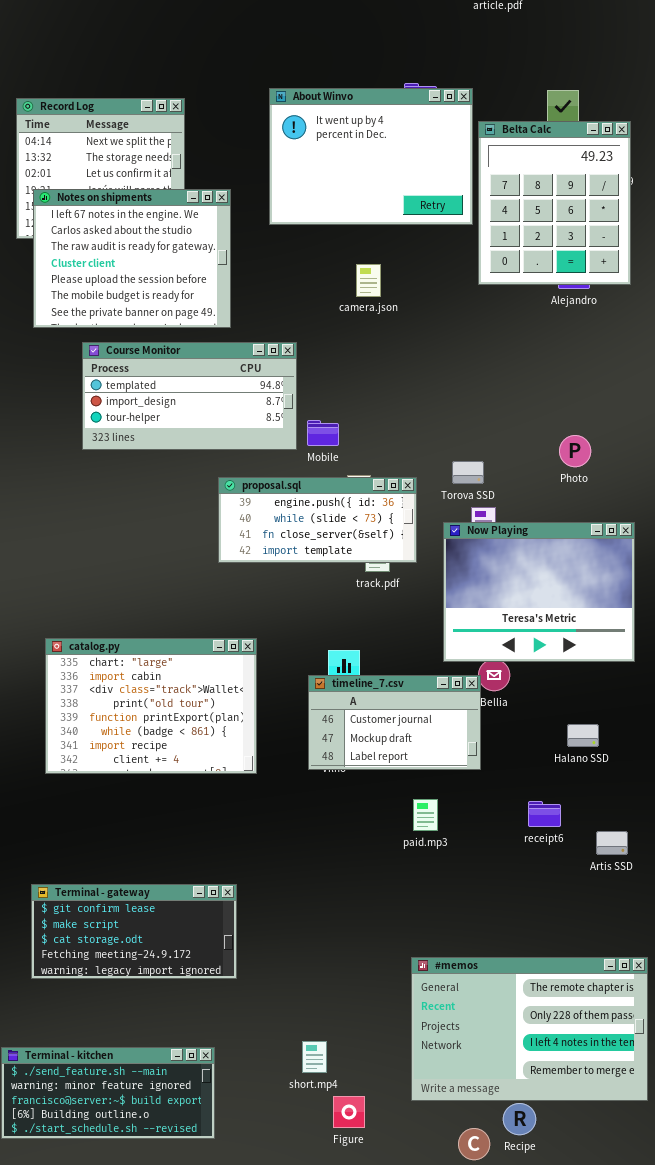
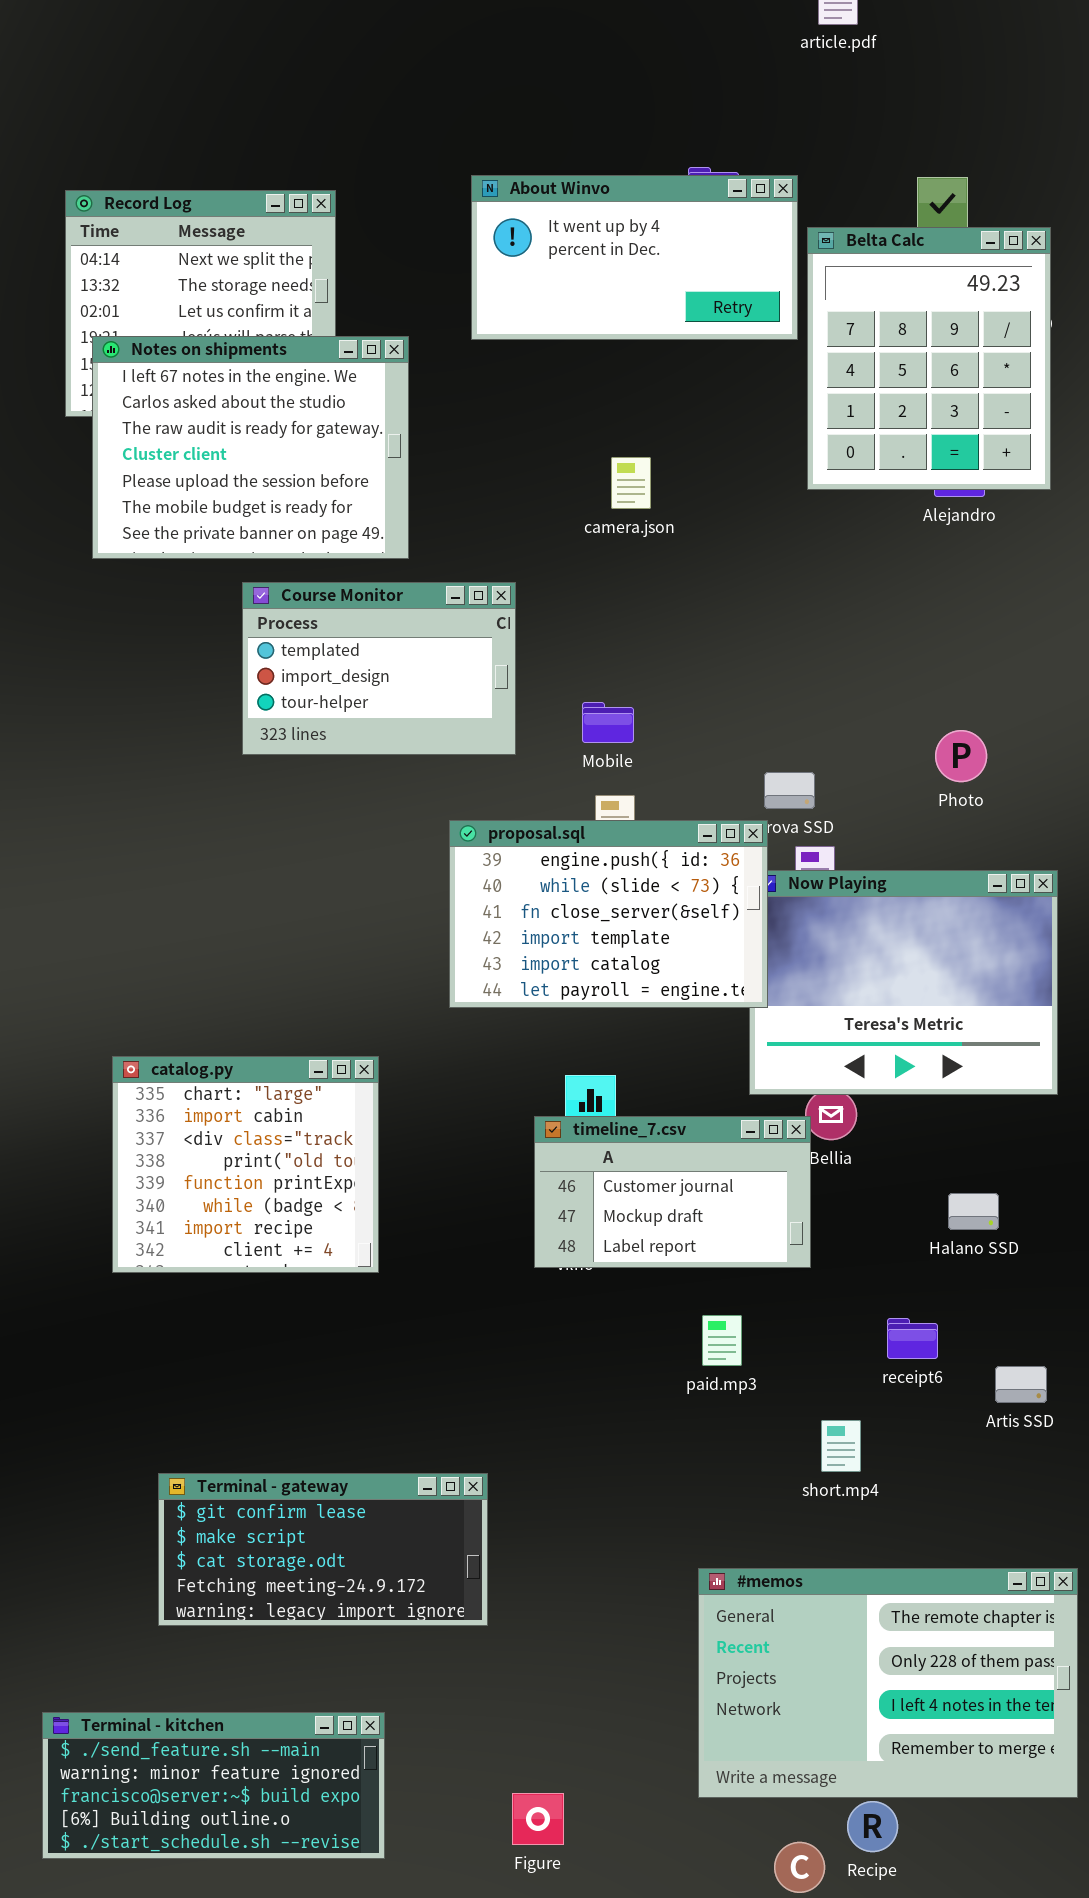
About Winvo: [269,88,473,225] -> [471,175,798,340], resized
Course Monitor: [82,342,297,450] -> [242,582,516,755], resized
Mobile: [307,420,339,446] -> [582,702,634,743], moved
proposal.sql: [218,477,417,563] -> [449,820,768,1008], moved, resized
catalog.py: [45,638,257,774] -> [112,1056,379,1273], resized
Terminal - gateway: [31,884,237,979] -> [158,1473,488,1626], moved
short.mp4: [302,1041,327,1073] -> [821,1420,861,1472], moved
Figure: [333,1096,365,1128] -> [512,1793,564,1845], moved

